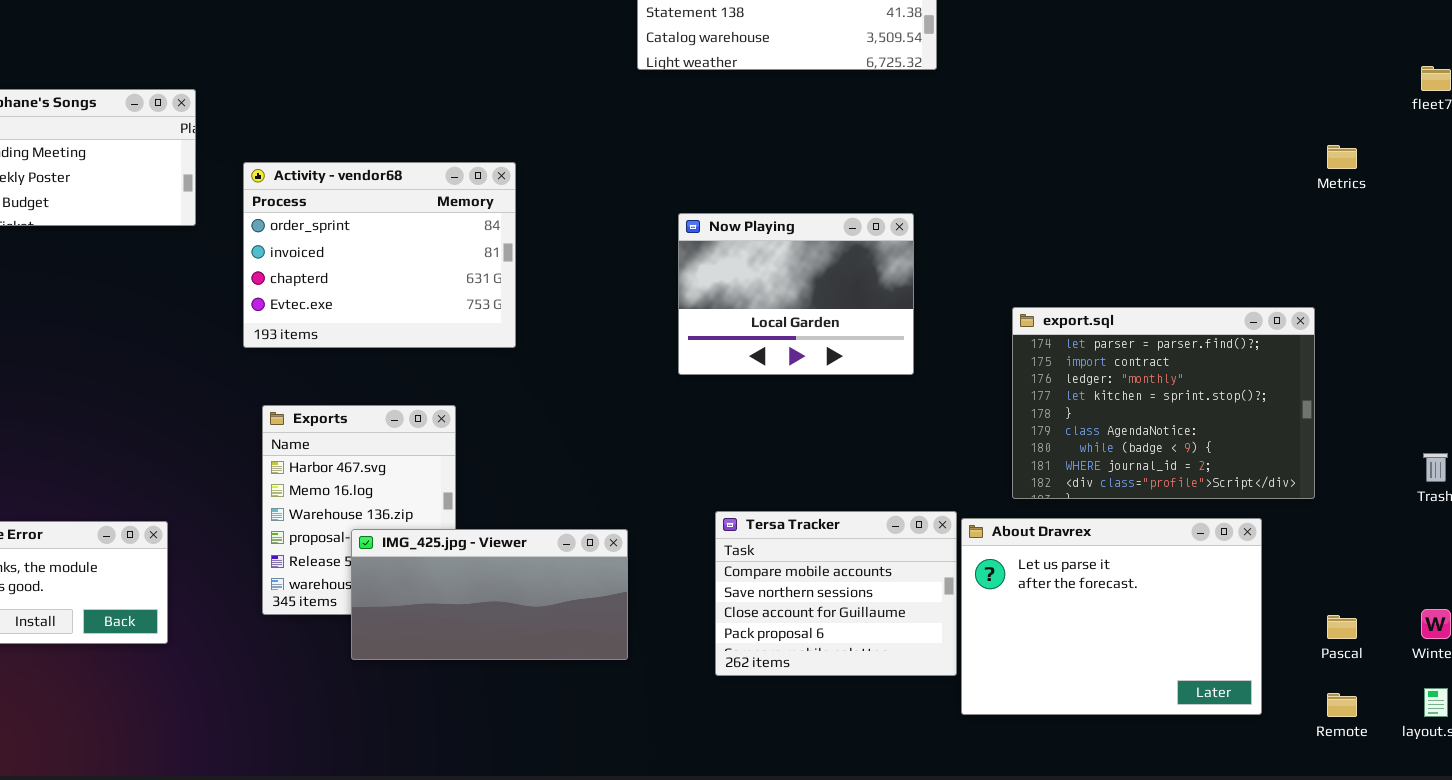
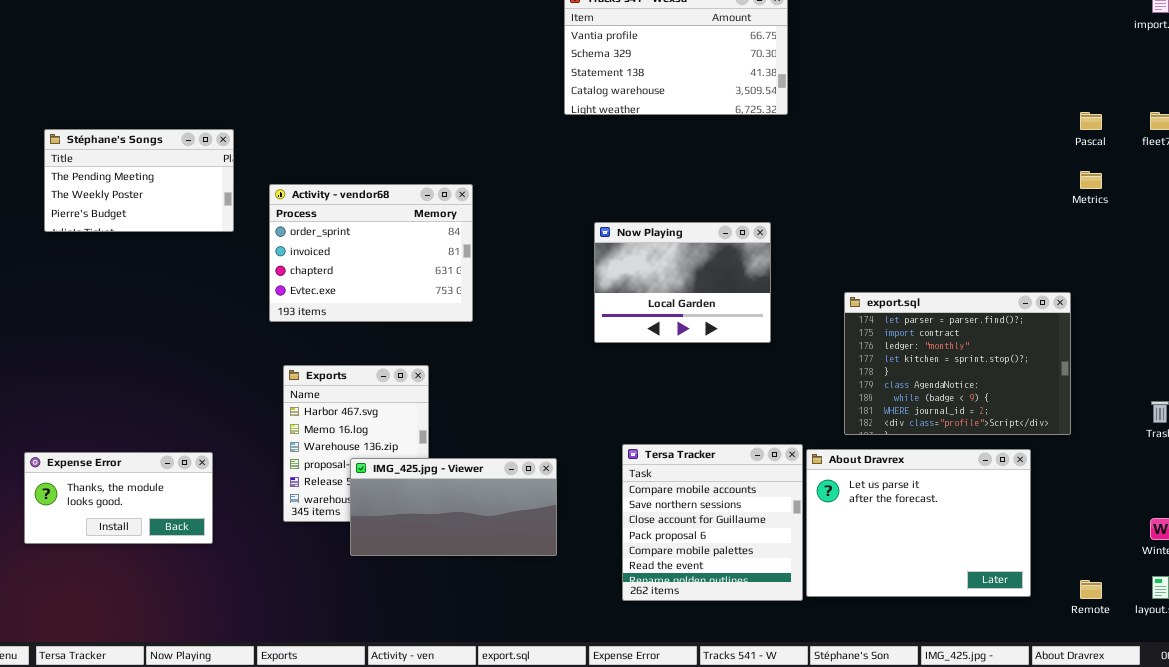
Tersa Tracker: [715,511,957,676] -> [622,444,803,601], resized
Pascal: [1327,615,1357,639] -> [1080,112,1102,130], moved

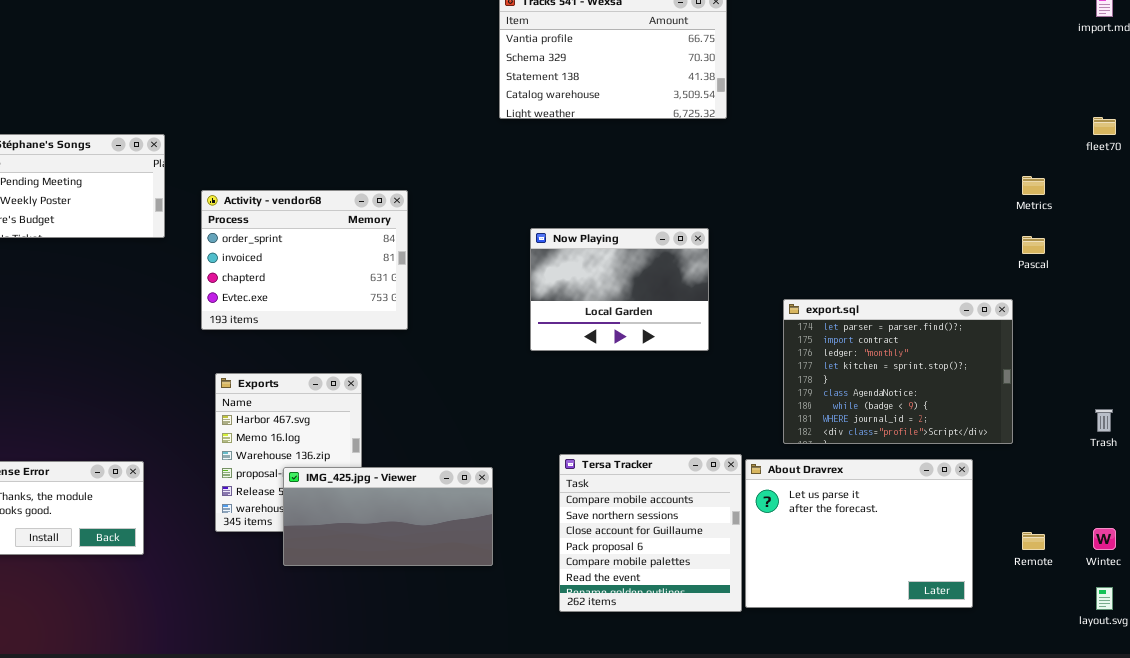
Pascal: [1080,112,1102,130] -> [1022,236,1045,254], moved
Remote: [1080,580,1102,599] -> [1022,532,1045,550], moved

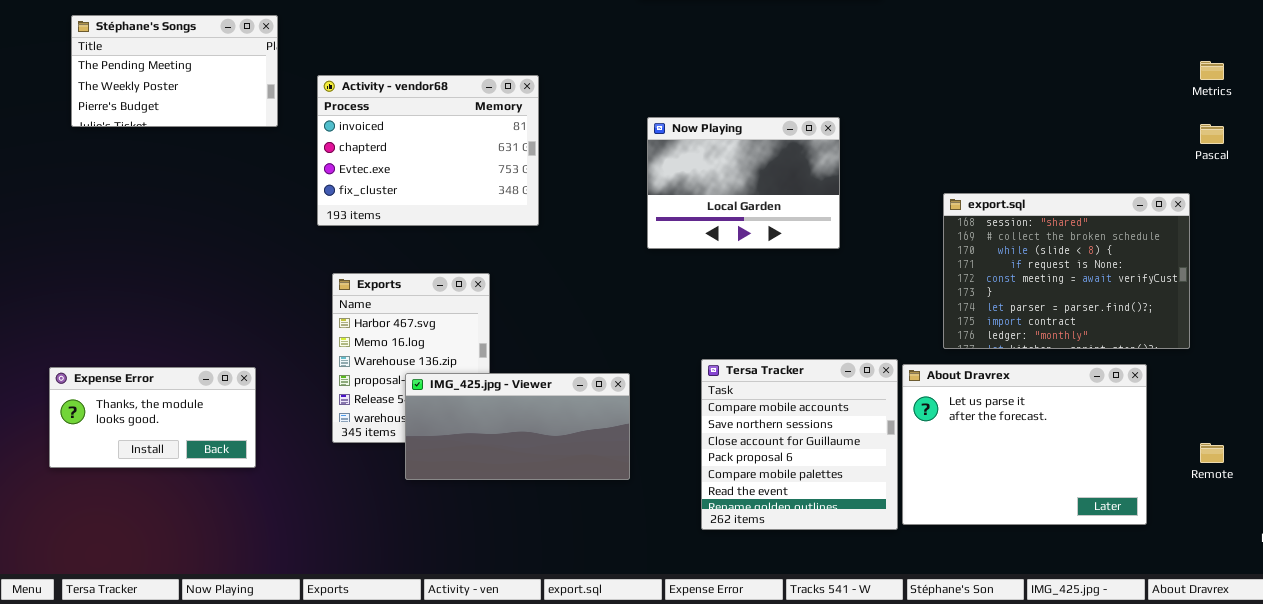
Activity - vendor68: [201,190,408,330] -> [317,75,539,226], scrolled down 1 row
Now Playing: [530,228,709,351] -> [647,117,840,249], moved
export.sql: [783,299,1013,444] -> [943,193,1190,349], scrolled up 6 rows

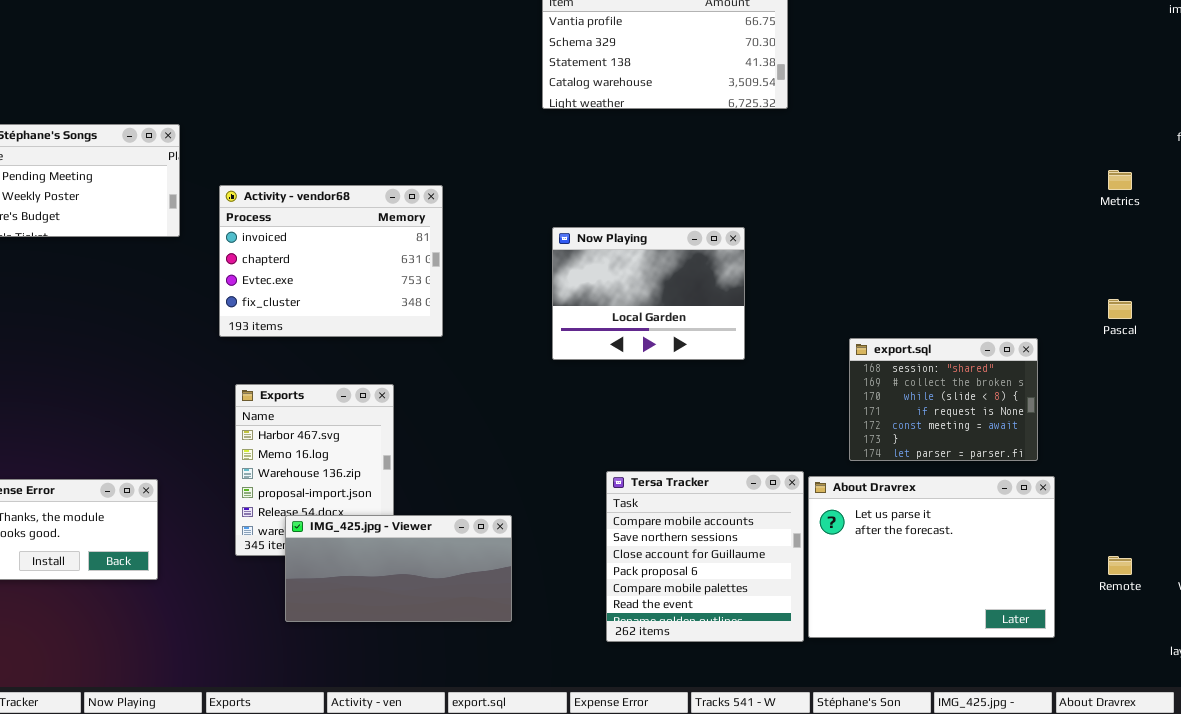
Pascal: [1200,124,1224,144] -> [1108,299,1132,319], moved
export.sql: [943,193,1190,349] -> [849,338,1038,461], resized
IMG_425.jpg - Viewer: [405,373,630,480] -> [285,515,512,622], moved

